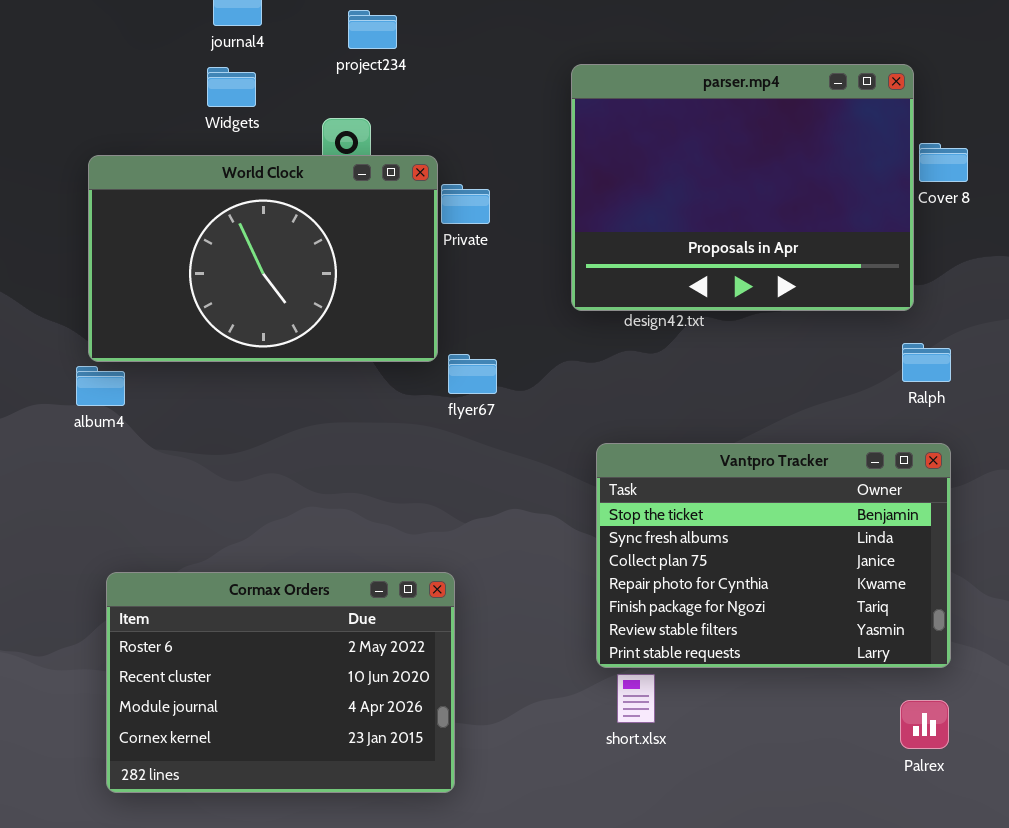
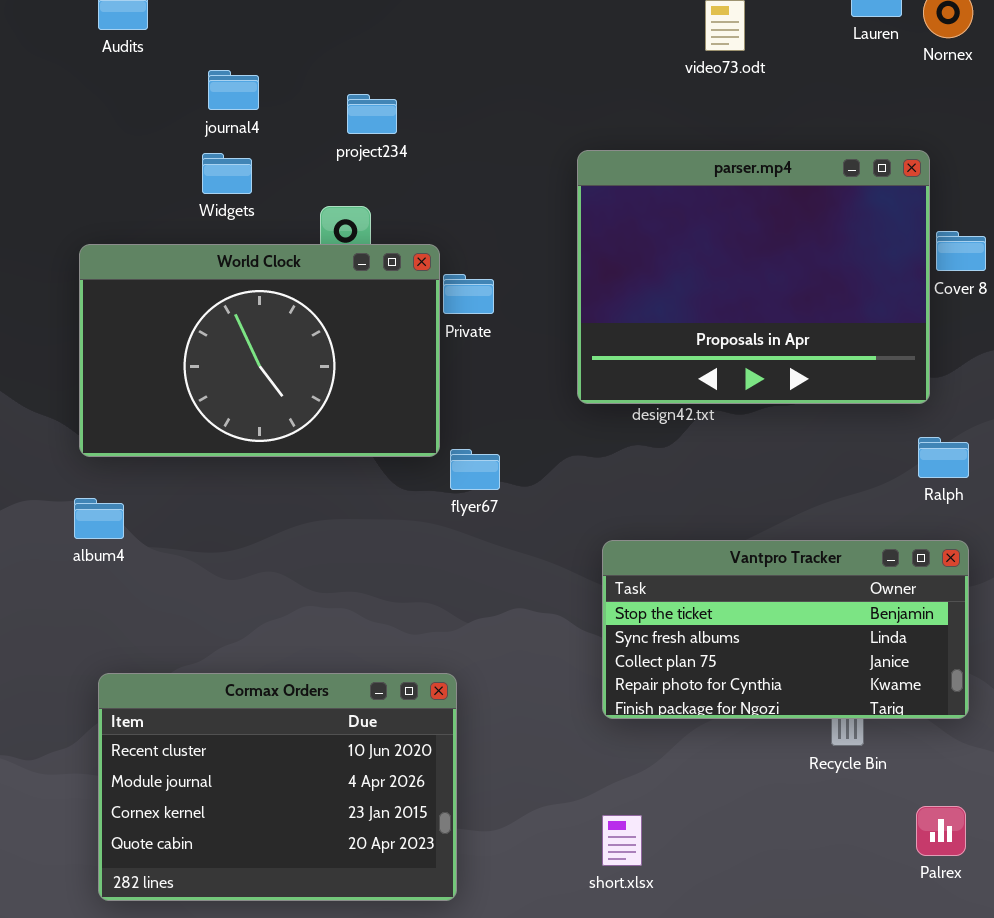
album4: [76,366,125,406] -> [74,498,124,539], moved
Vantpro Tracker: [596,443,951,668] -> [602,540,969,719], resized
Cormax Orders: [106,572,455,793] -> [98,673,457,901], scrolled down 1 row
short.xlsx: [617,674,655,723] -> [602,815,642,866], moved

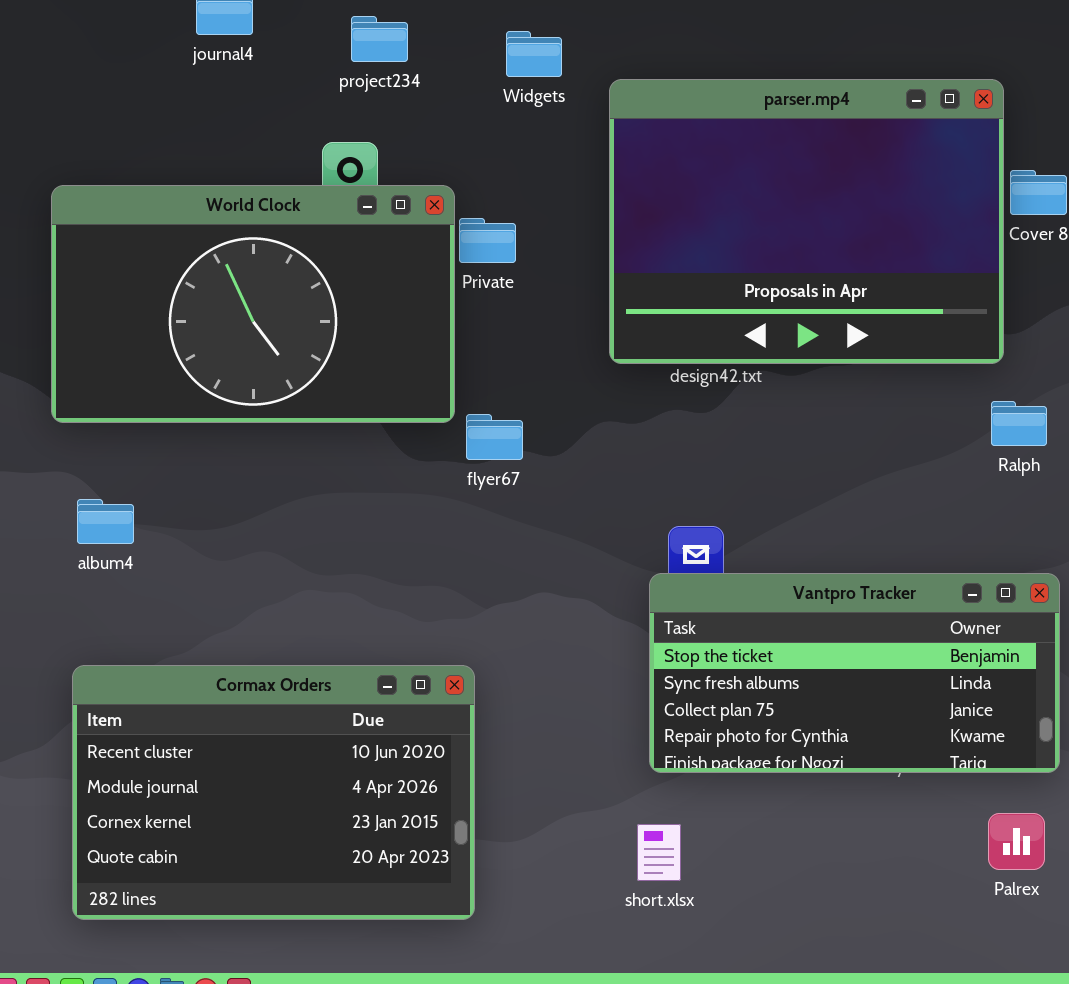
Widgets: [202,153,252,194] -> [506,31,562,77], moved
album4: [74,498,124,539] -> [77,499,134,544], moved
Vantpro Tracker: [602,540,969,719] -> [649,573,1060,773], moved

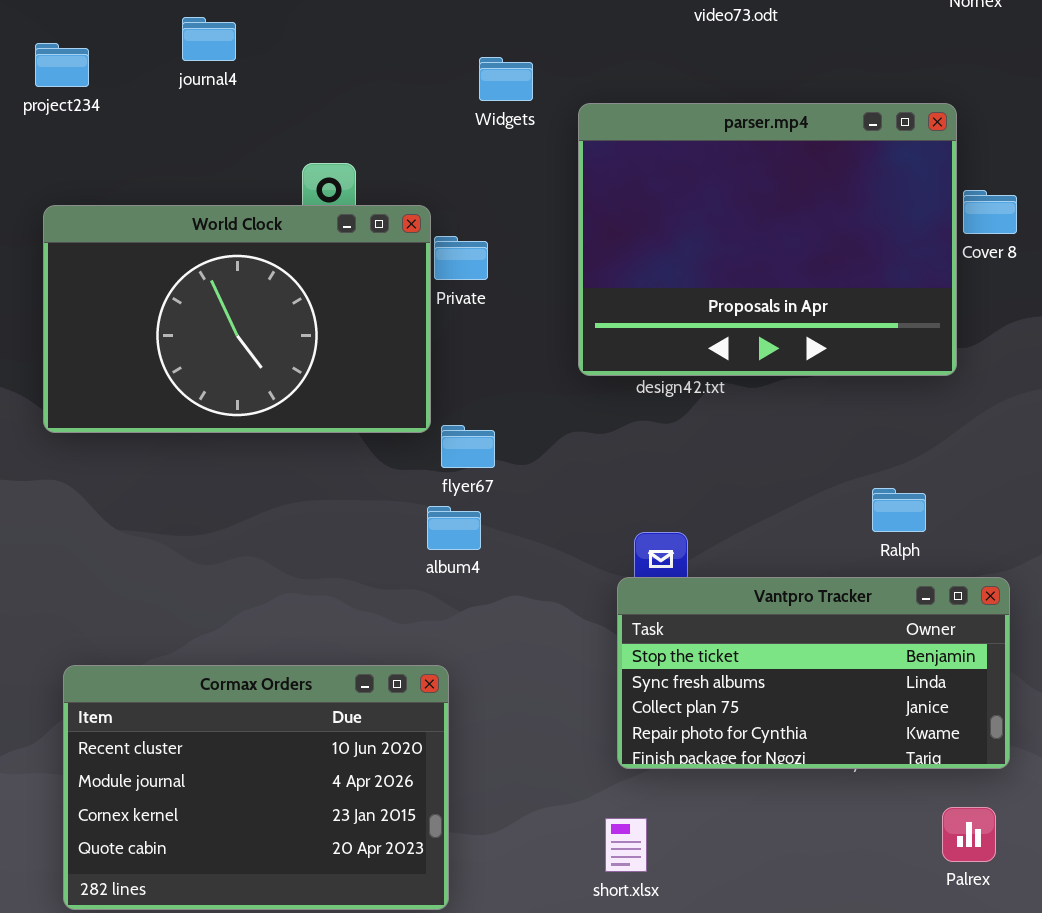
project234: [351,16,408,62] -> [35,43,89,87], moved
Ralph: [991,401,1047,446] -> [872,488,926,532], moved
album4: [77,499,134,544] -> [427,506,481,550], moved

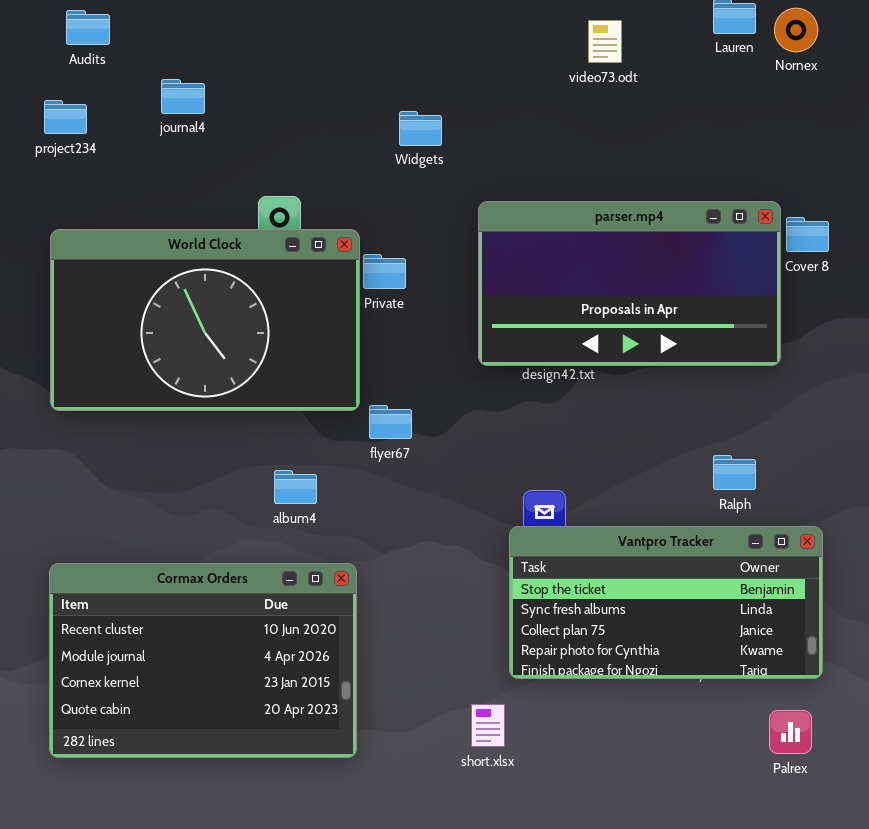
parser.mp4: [578,103,957,376] -> [478,201,781,366], resized
album4: [427,506,481,550] -> [274,470,317,504], moved
Cormax Orders: [63,665,449,910] -> [49,563,357,758], moved
short.xlsx: [605,818,647,872] -> [471,704,505,747], moved

